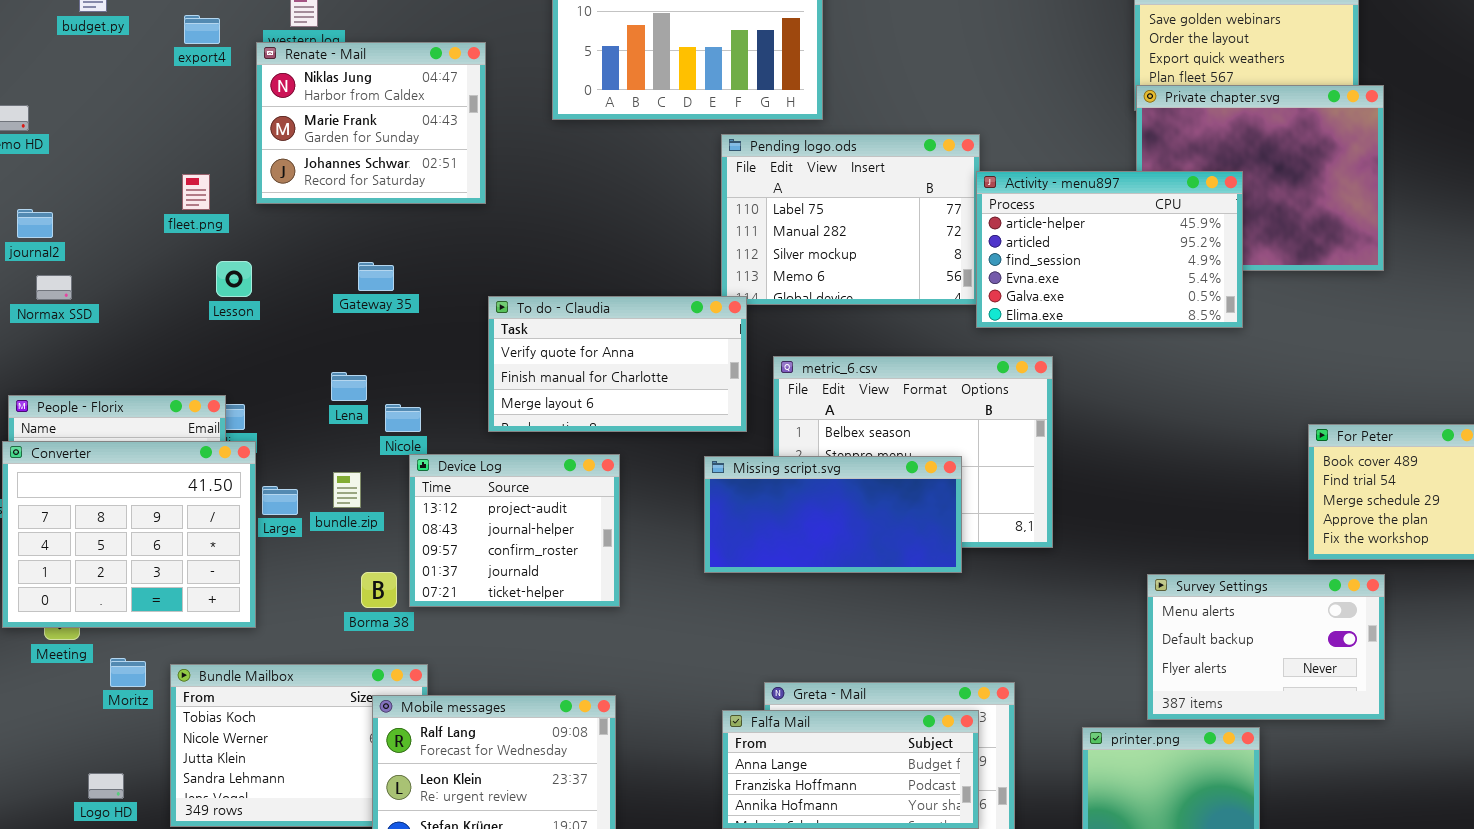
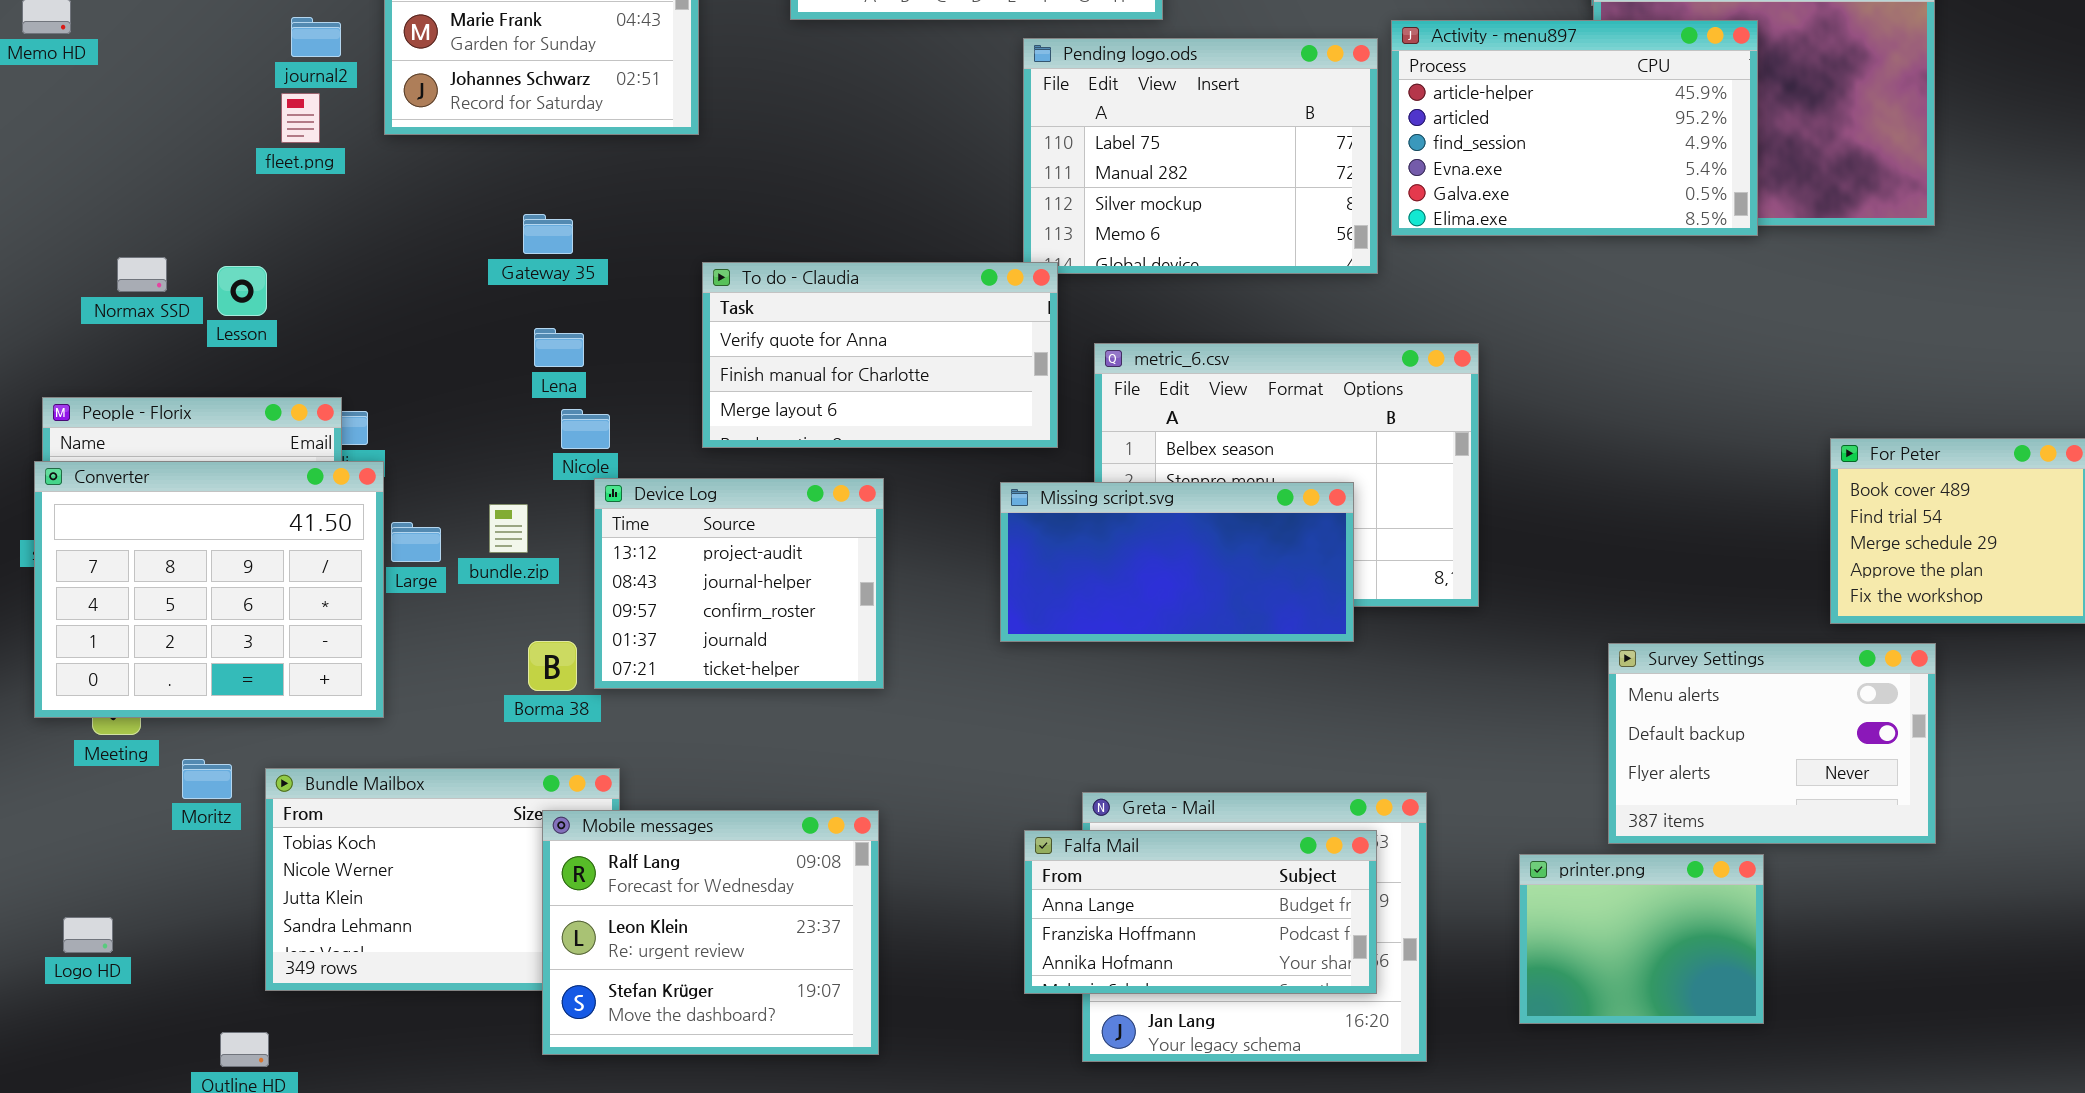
Activity - menu897: [976,171,1243,328] -> [1391,20,1758,236], moved
journal2: [17,209,53,238] -> [291,17,341,57], moved
Lesson: [216,261,252,297] -> [217,266,267,316], moved
Normax SSD: [36,275,72,300] -> [117,257,167,292], moved
Lena: [331,372,367,401] -> [534,328,584,367], moved
Logo HD: [88,773,124,799] -> [63,917,113,953], moved

